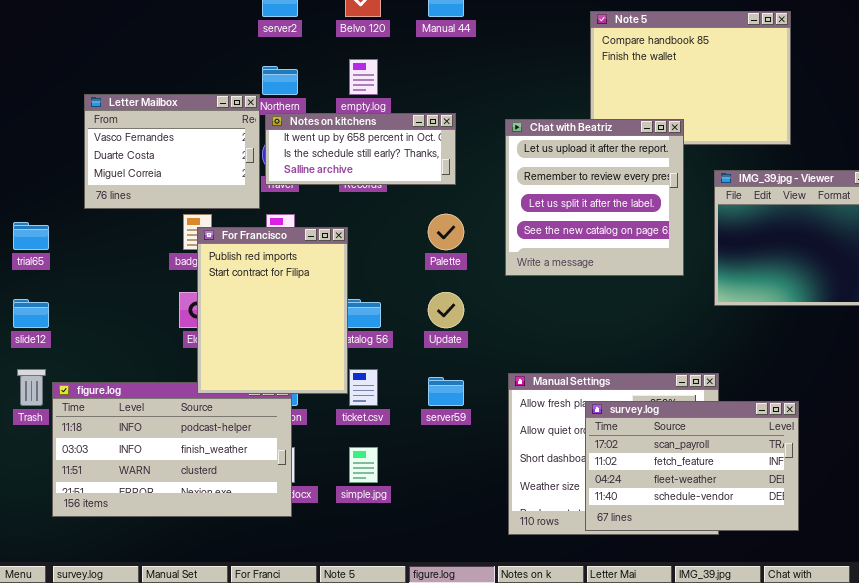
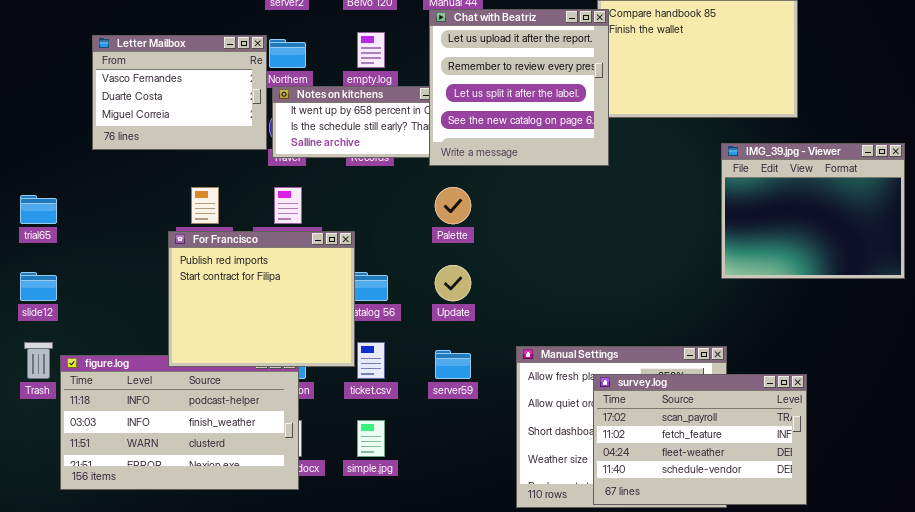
Letter Mailbox: [84,94,260,209] -> [92,35,267,150], moved
Chat with Beatriz: [505,119,684,276] -> [429,9,609,166], moved
For Francisco: [197,227,348,394] -> [168,231,355,367], resized

